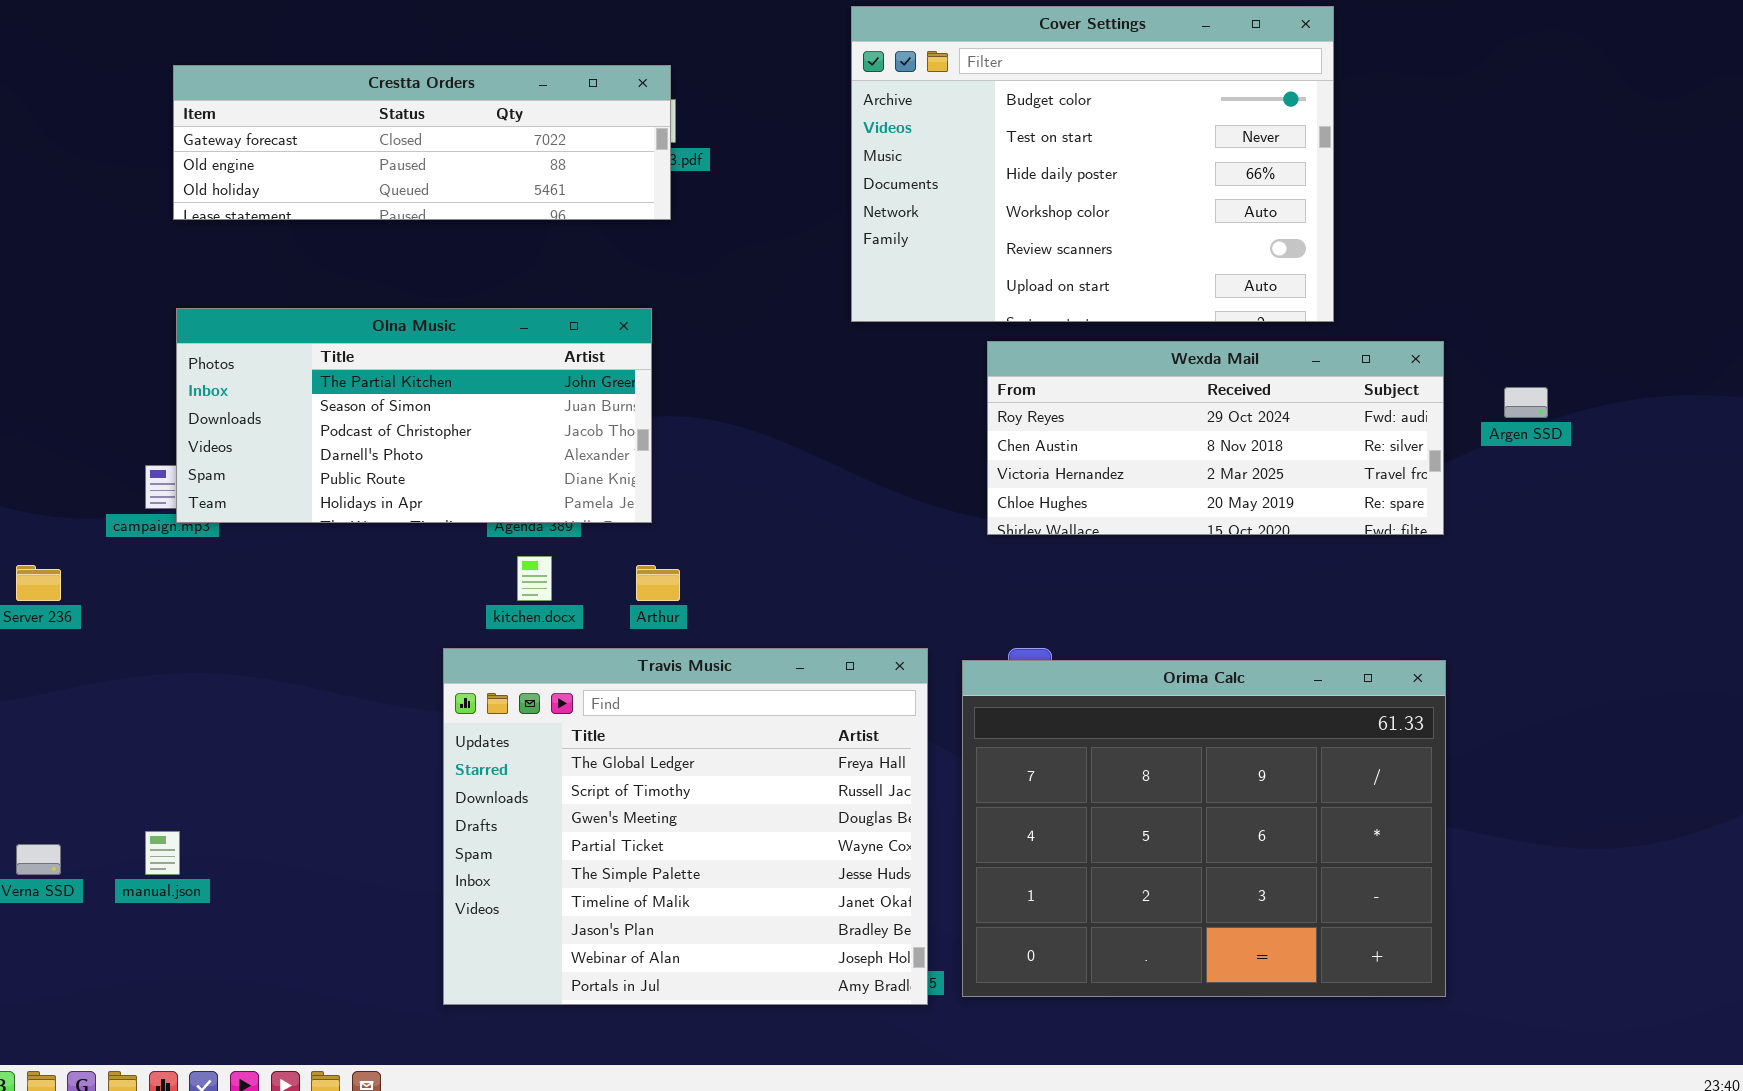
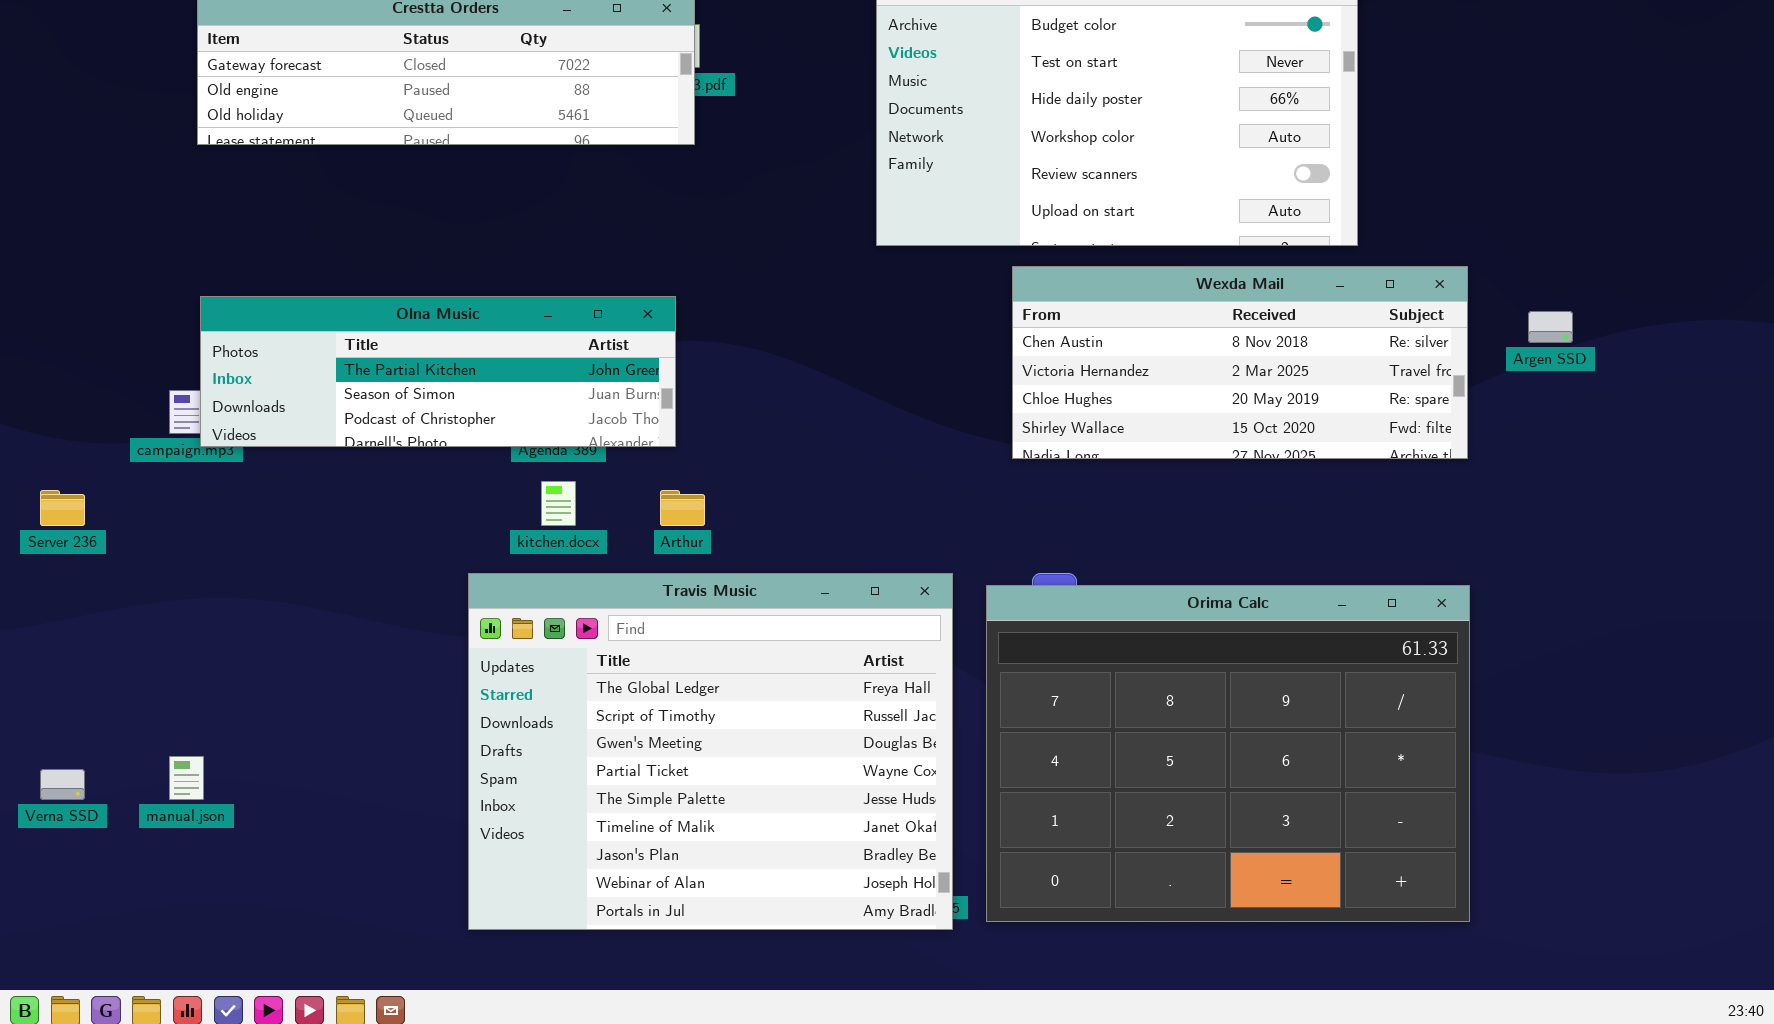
Olna Music: [176,308,652,523] -> [200,296,676,447], resized
Wexda Mail: [987,341,1444,535] -> [1012,266,1468,459], scrolled down 1 row

